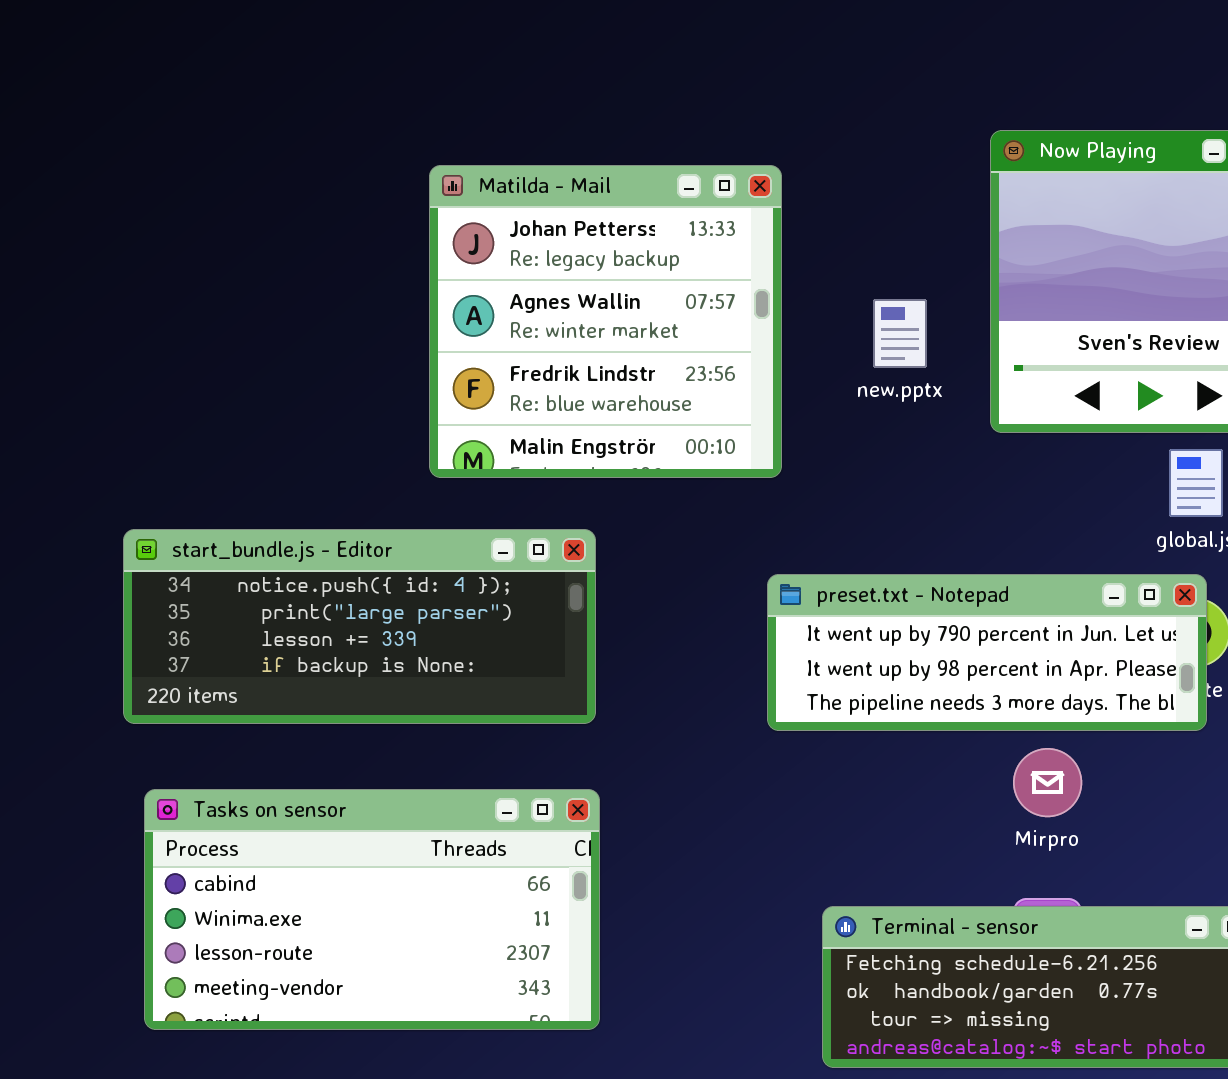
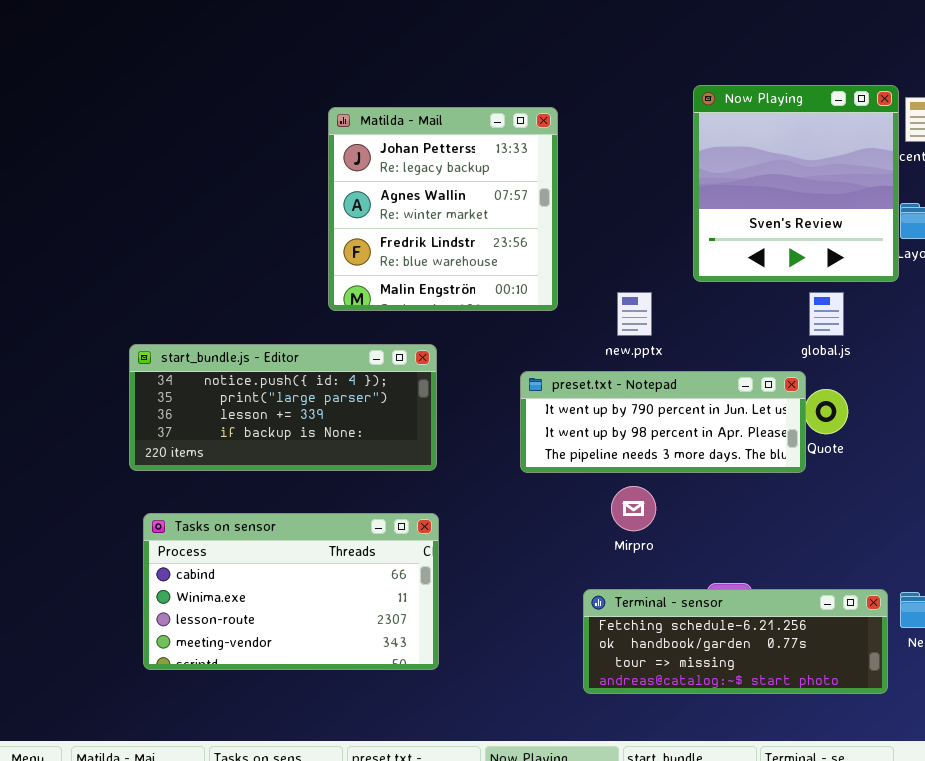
new.pptx: [873,299,927,368] -> [617,292,652,336], moved
preset.txt - Notepad: [767,574,1207,731] -> [520,371,806,473], moved
Mirpro: [1013,748,1082,817] -> [611,486,656,531], moved

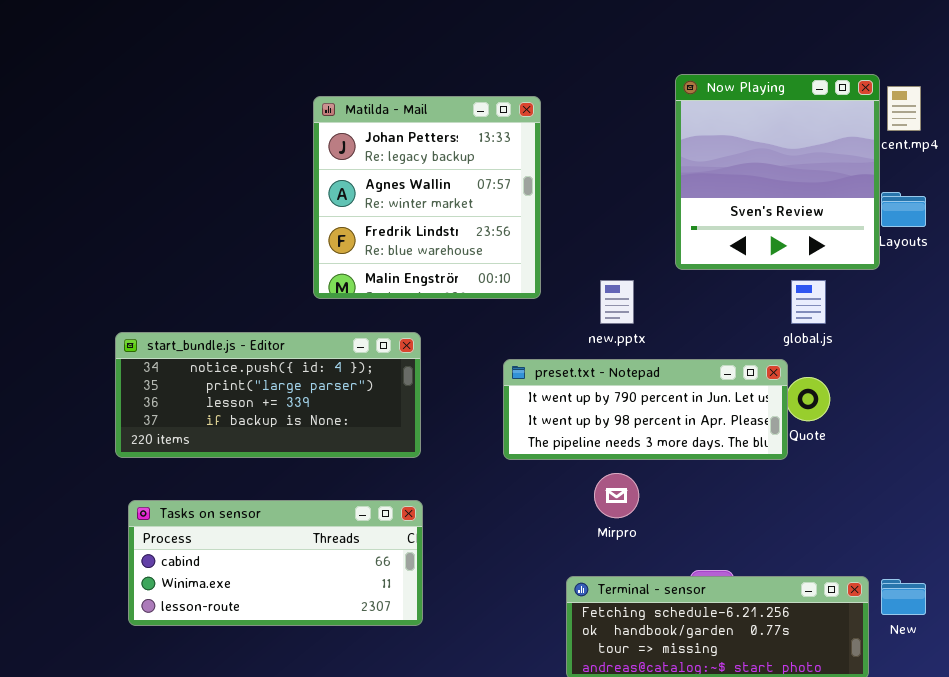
Tasks on sensor: [143,513,439,670] -> [128,500,423,626], resized

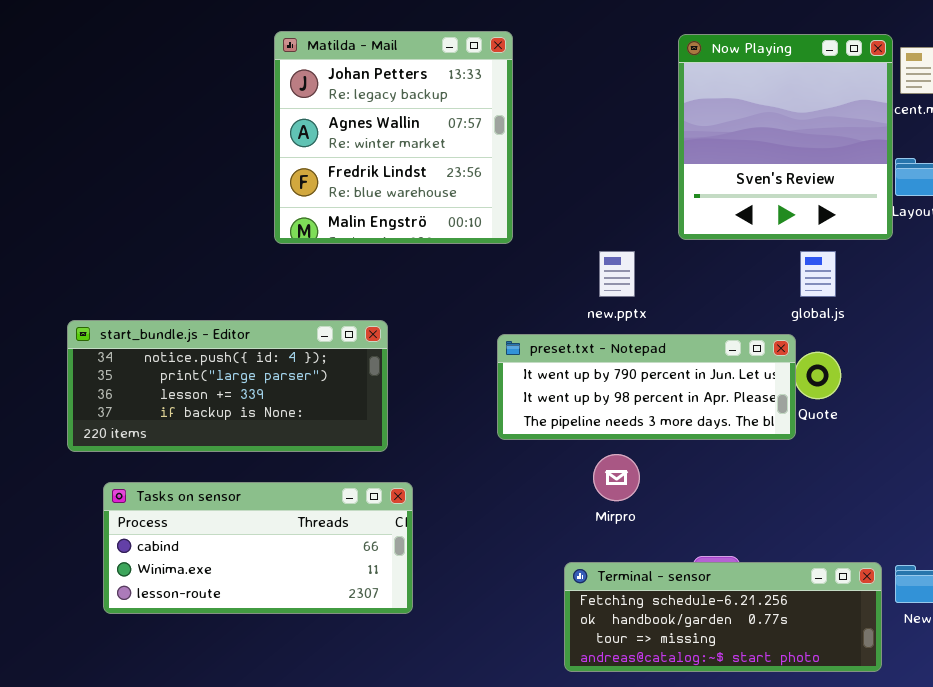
Matilda - Mail: [313,96,541,299] -> [274,31,513,244], moved
start_bundle.js - Editor: [115,332,421,458] -> [67,320,388,452], moved

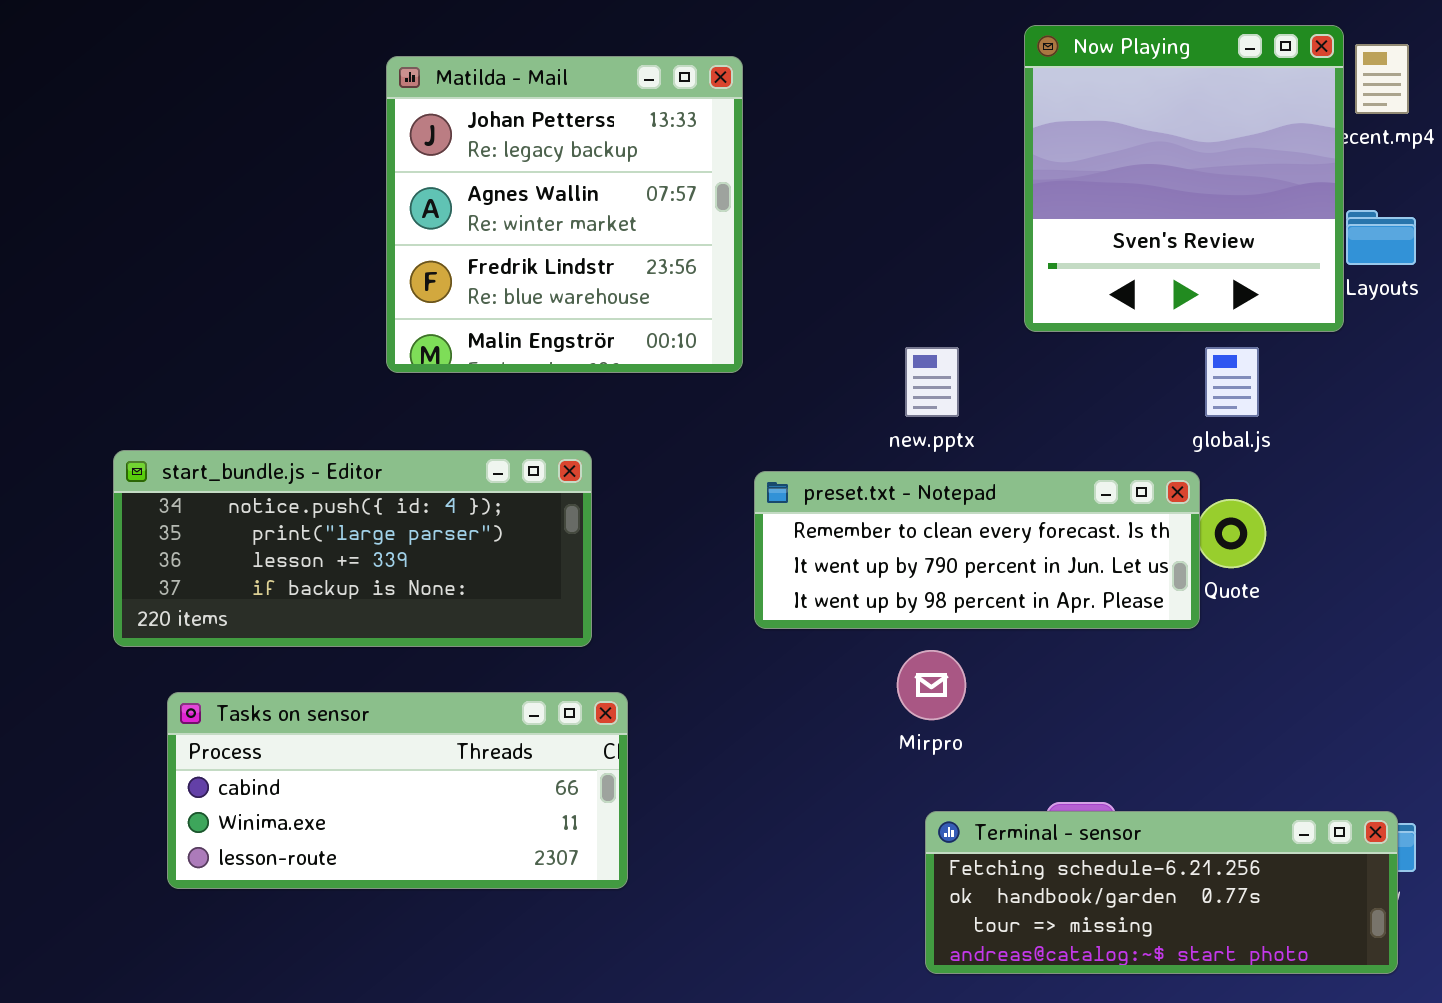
Matilda - Mail: [274,31,513,244] -> [386,56,743,373], moved
preset.txt - Notepad: [497,334,796,440] -> [754,471,1200,629], scrolled up 1 row
Terminal - sensor: [564,562,882,672] -> [925,811,1398,974], moved

